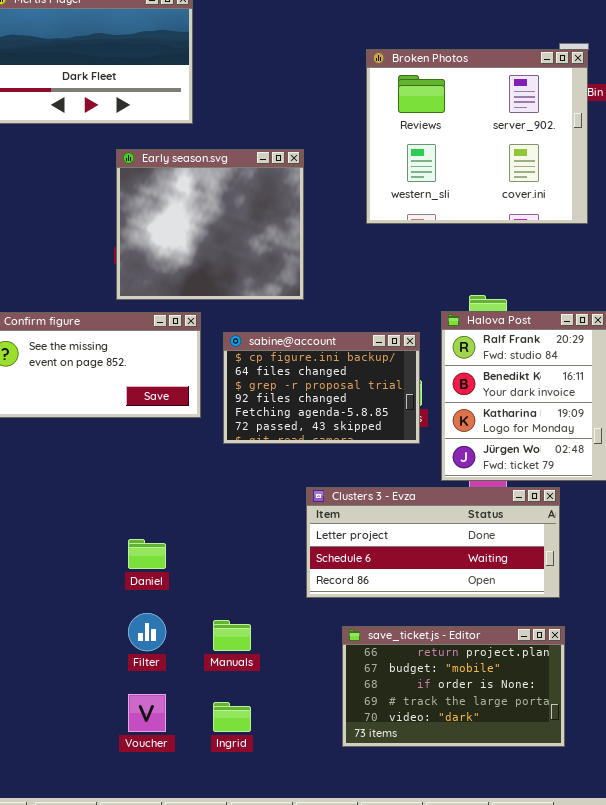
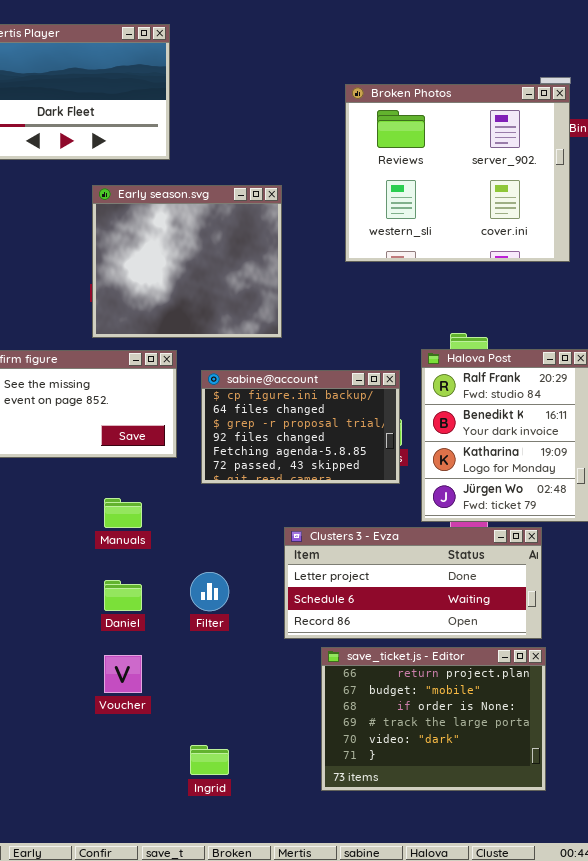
Filter: [128,613,166,651] -> [190,572,229,611], moved
Manuals: [213,620,251,651] -> [104,498,142,528], moved
save_ticket.js - Editor: [342,626,565,747] -> [321,647,546,791], resized
Voucher: [128,694,166,732] -> [104,655,142,693], moved

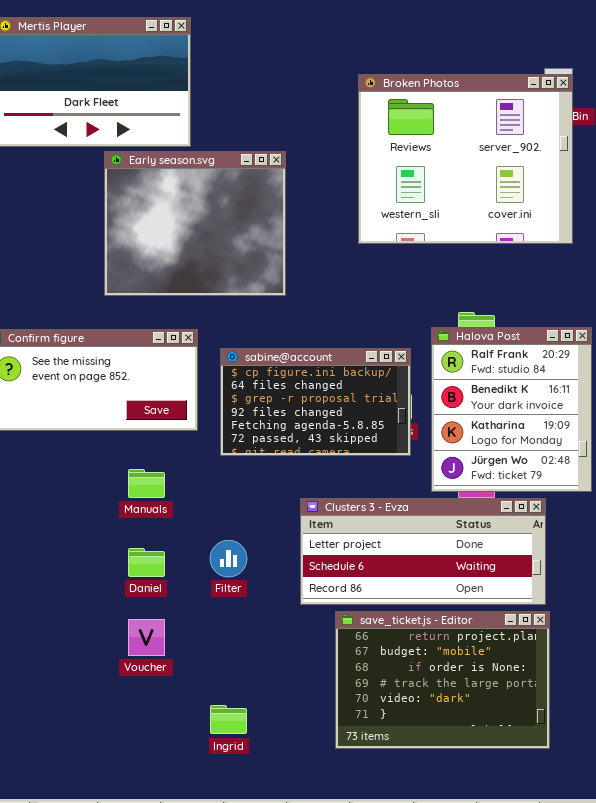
Early season.svg: [92,185,282,338] -> [104,151,286,296], moved

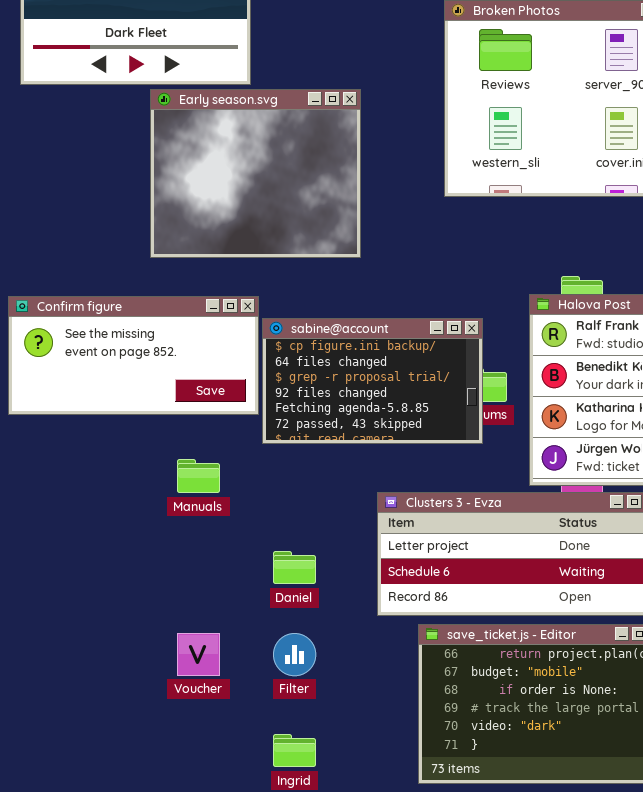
sabine@account: [220,348,411,456] -> [262,318,483,444], moved
Filter: [210,540,247,577] -> [273,633,316,676], moved
Daniel: [128,548,165,577] -> [273,551,316,584], moved

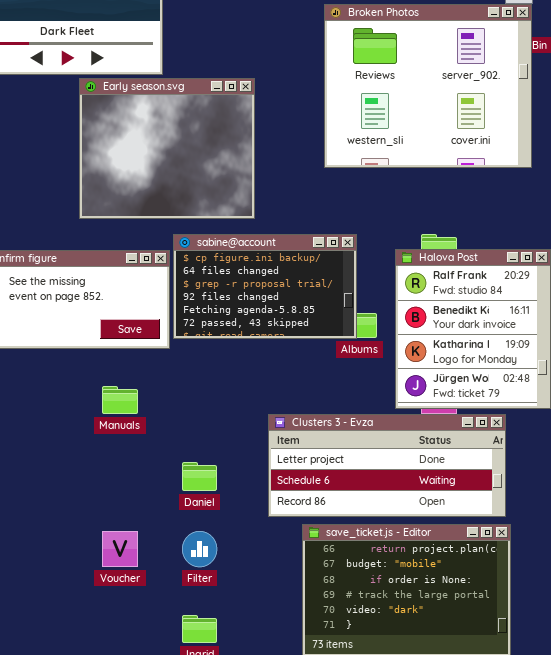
sabine@account: [262,318,483,444] -> [173,234,357,339], moved

